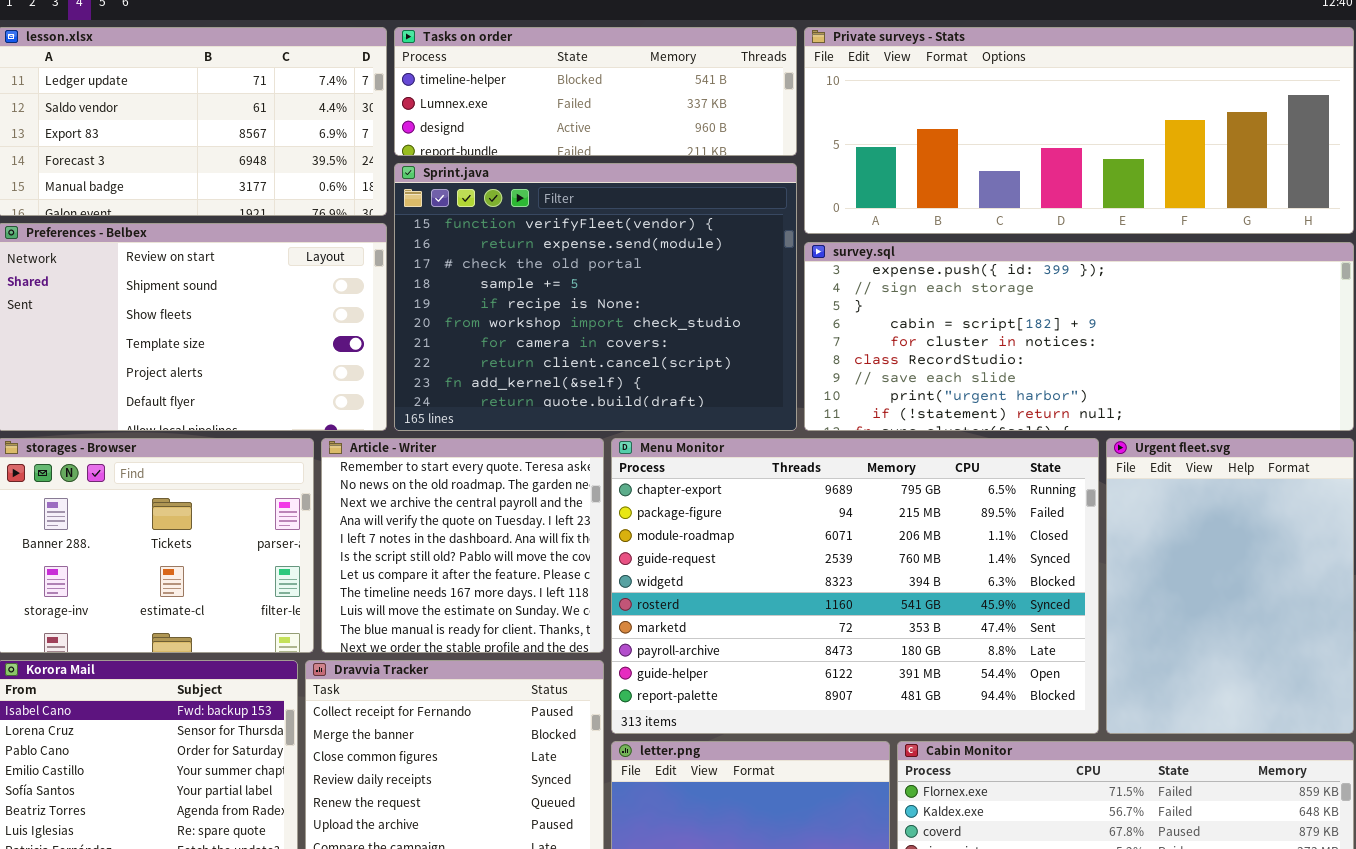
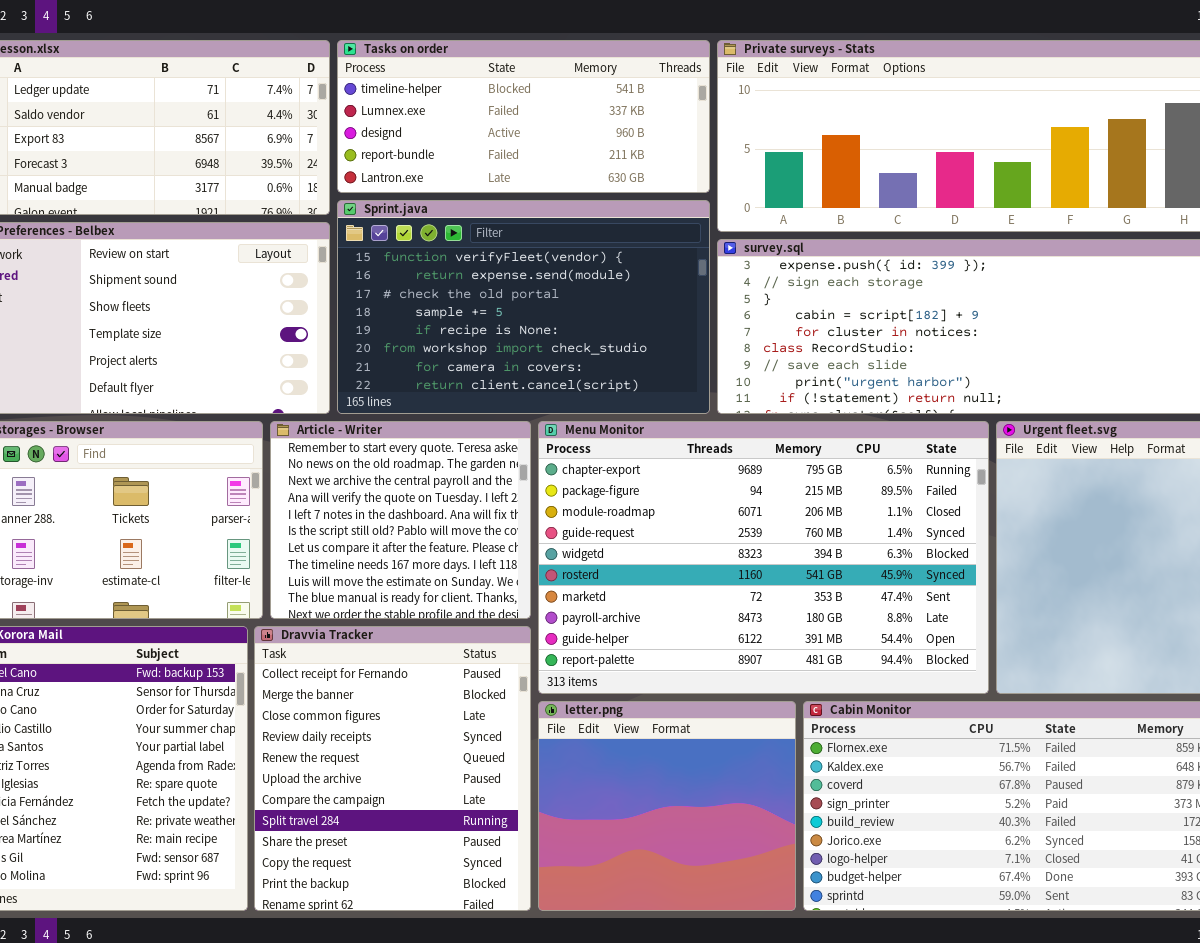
Tasks on order: [394,27,797,156] -> [337,40,710,193], resized
Sprint.java: [394,163,797,431] -> [337,200,710,414], resized

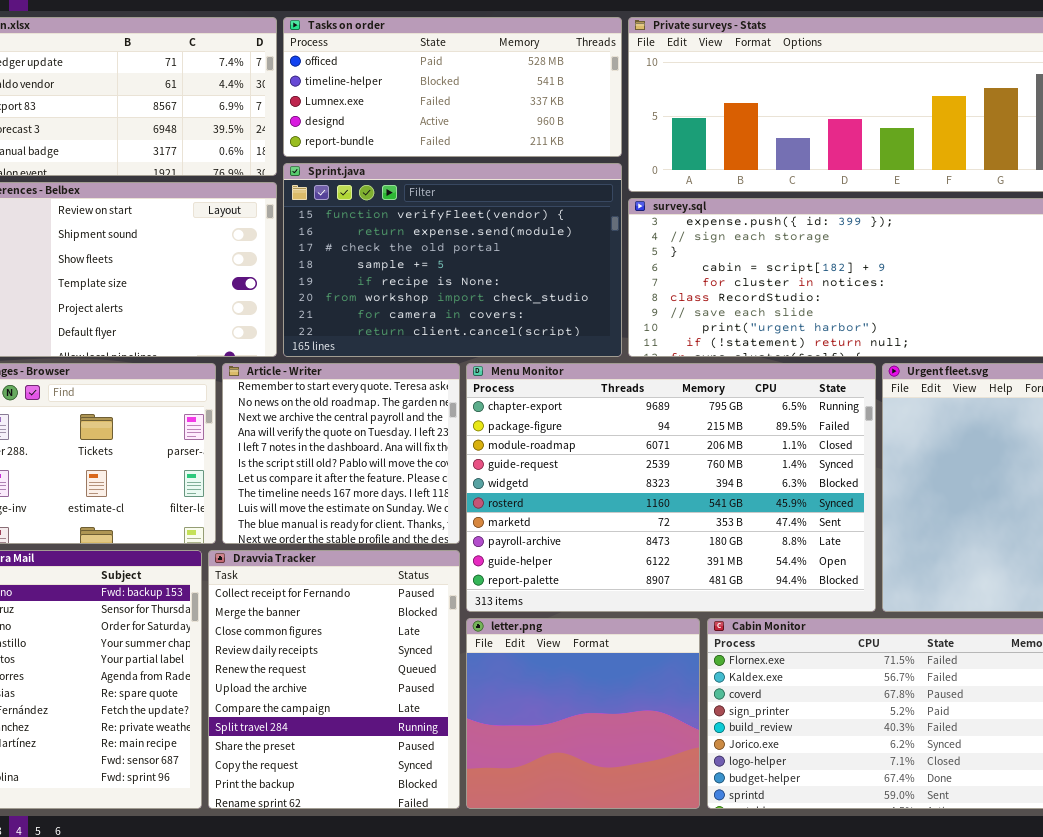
Tasks on order: [337,40,710,193] -> [283,17,622,157], scrolled up 1 row

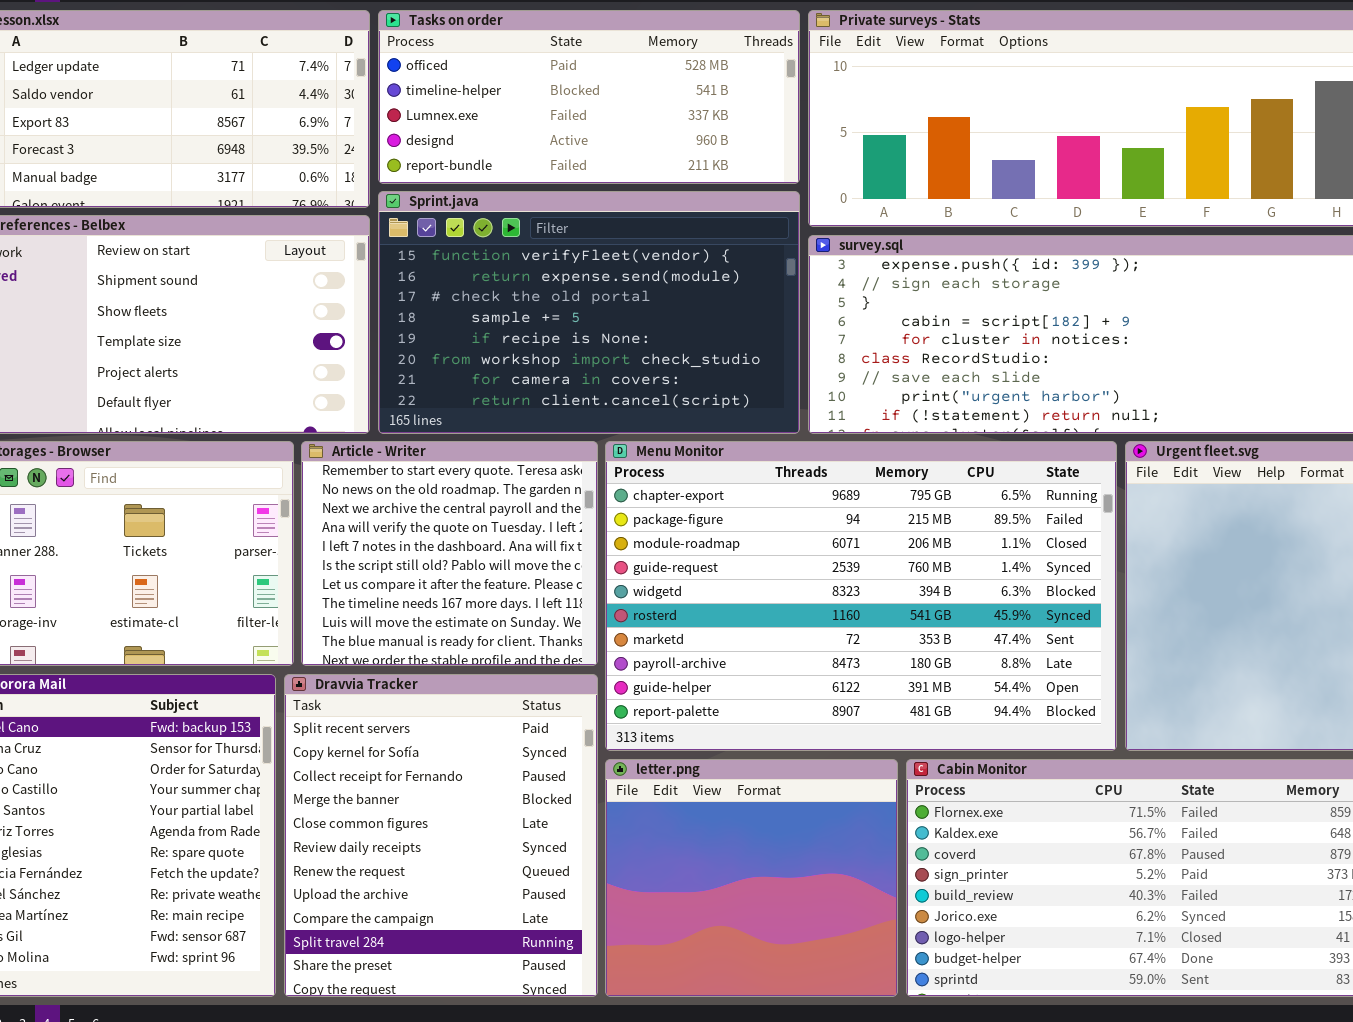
Dravvia Tracker: [208,550,460,809] -> [284,674,598,997], scrolled up 2 rows

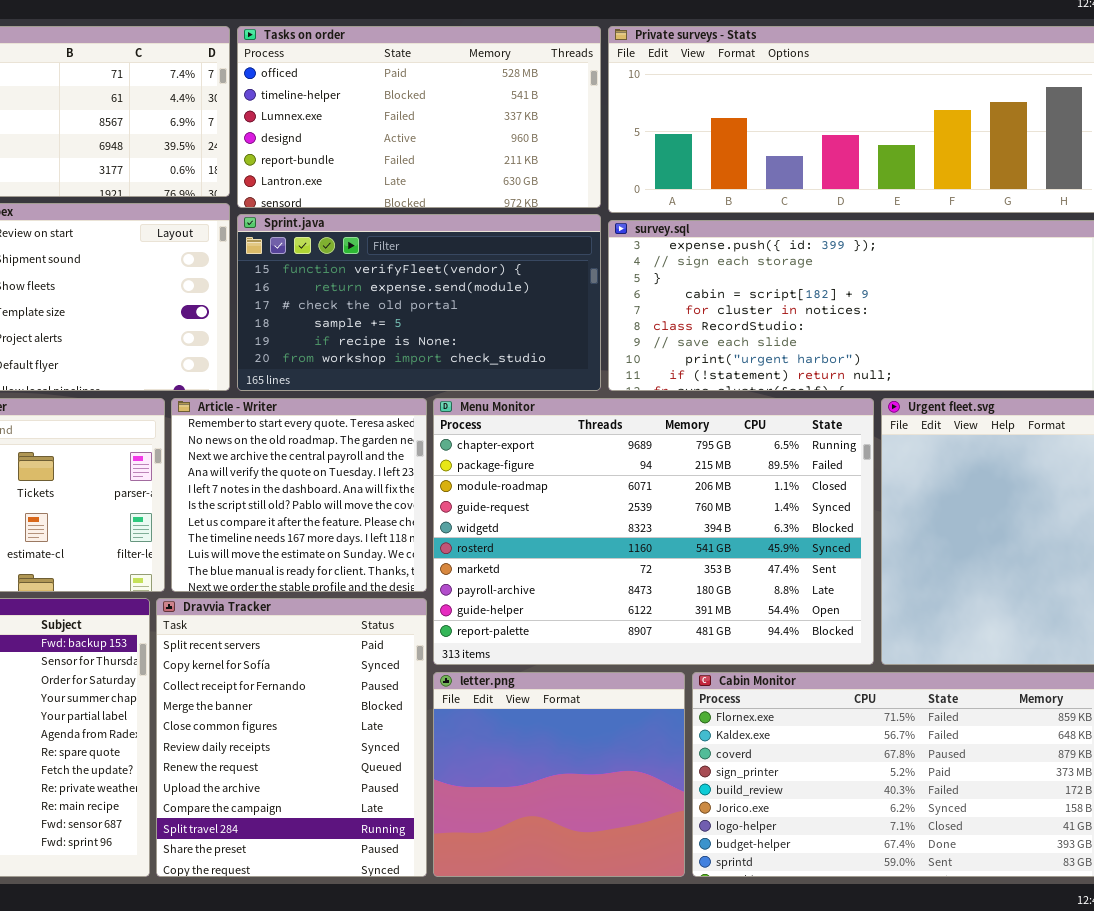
Tasks on order: [378,10,800,184] -> [237,26,601,208], resized
Sprint.java: [378,191,800,434] -> [237,214,601,391], resized

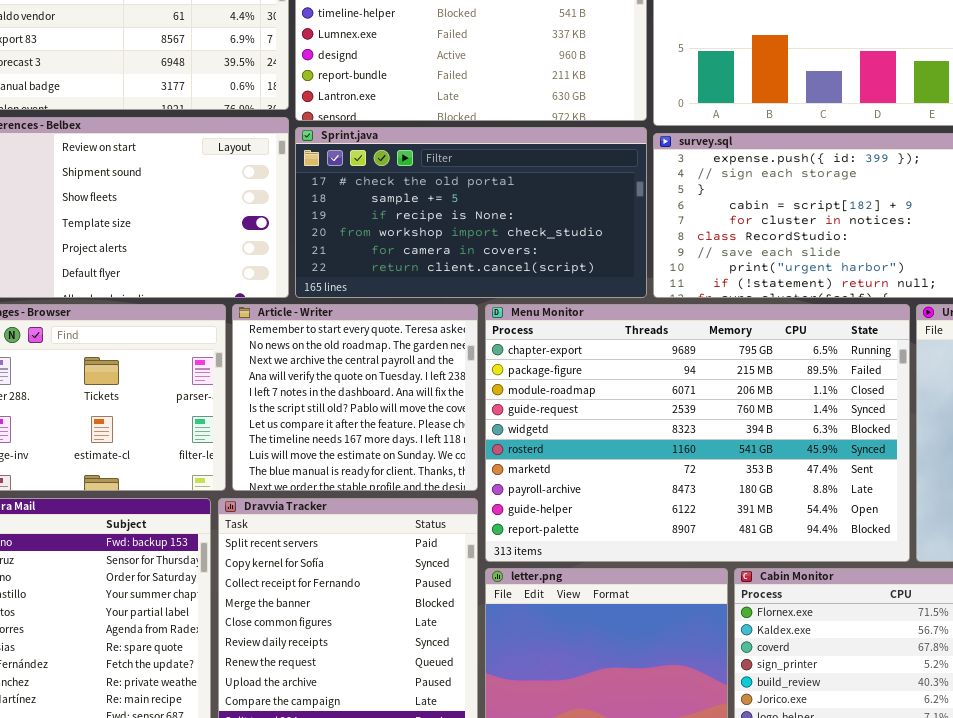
Sprint.java: [237,214,601,391] -> [295,127,647,298], scrolled down 2 rows

